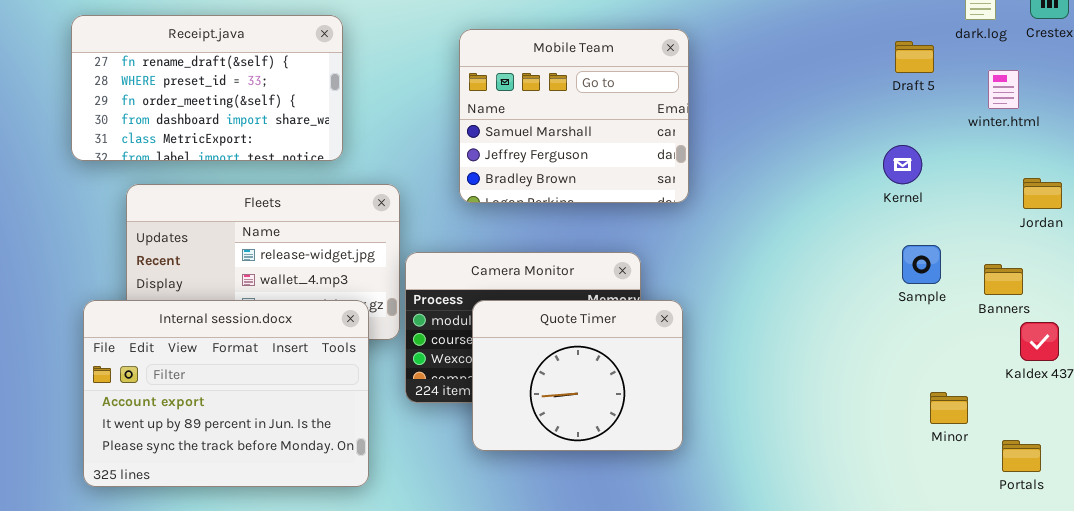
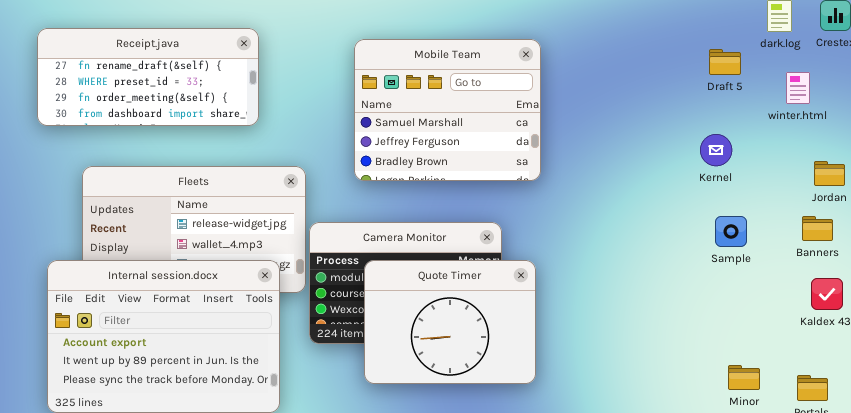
Receipt.java: [71,15,343,161] -> [37,28,259,126], resized
Banners: [984,264,1023,295] -> [802,216,833,241], moved
Minor: [930,392,968,424] -> [728,365,760,390], moved

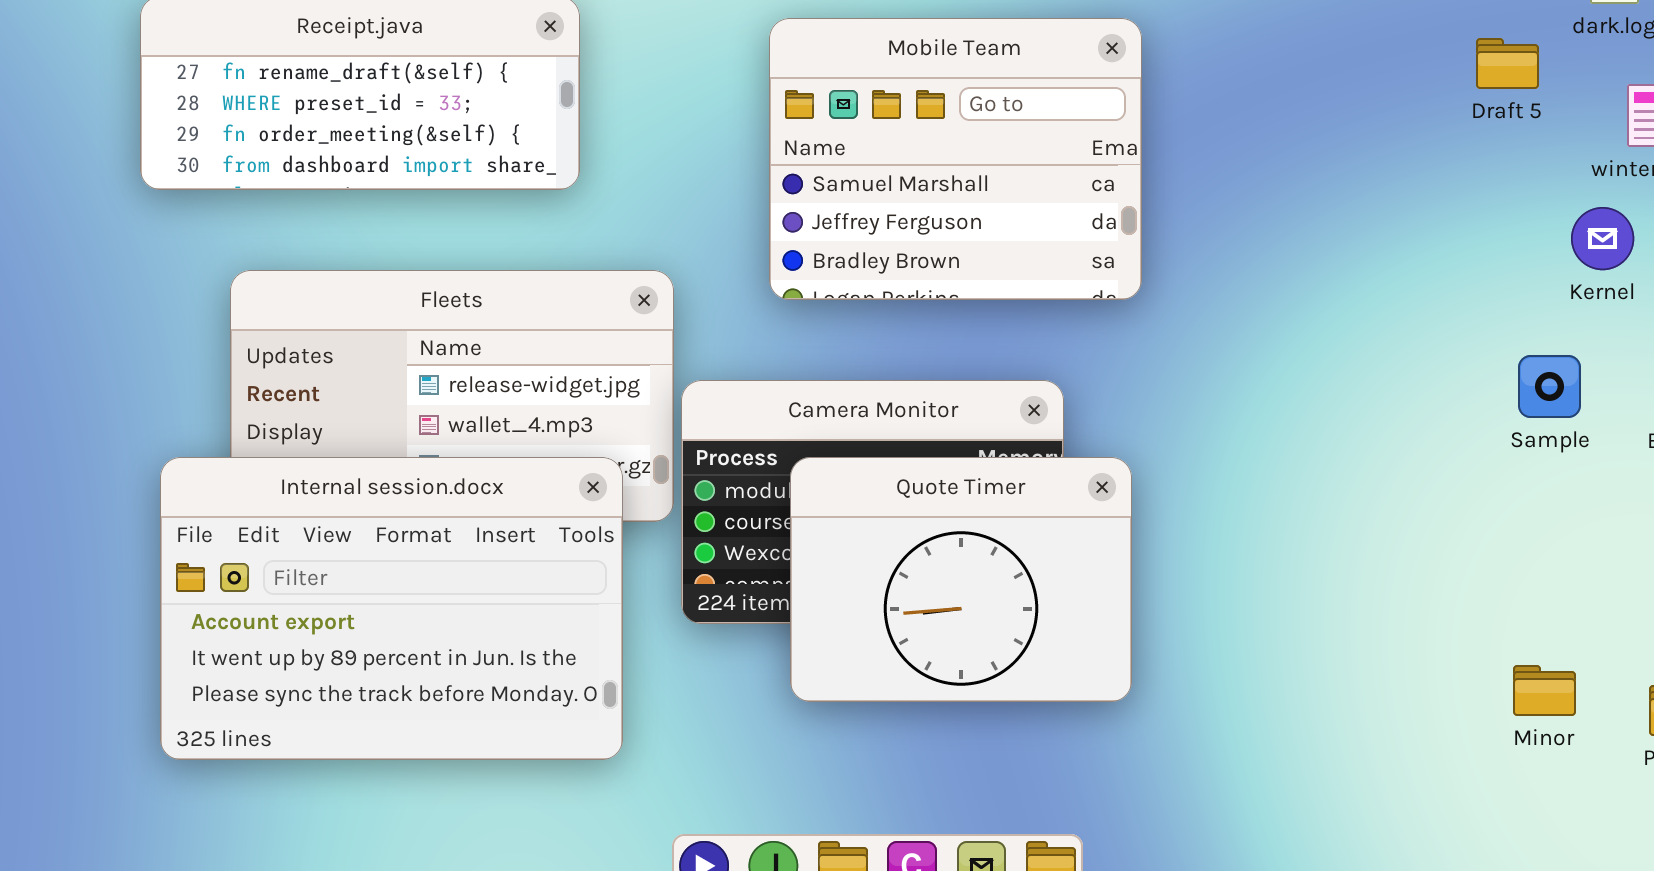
Kernel: [700,134,732,166] -> [1571,207,1634,270], moved
Sample: [715,216,747,247] -> [1518,355,1581,418], moved

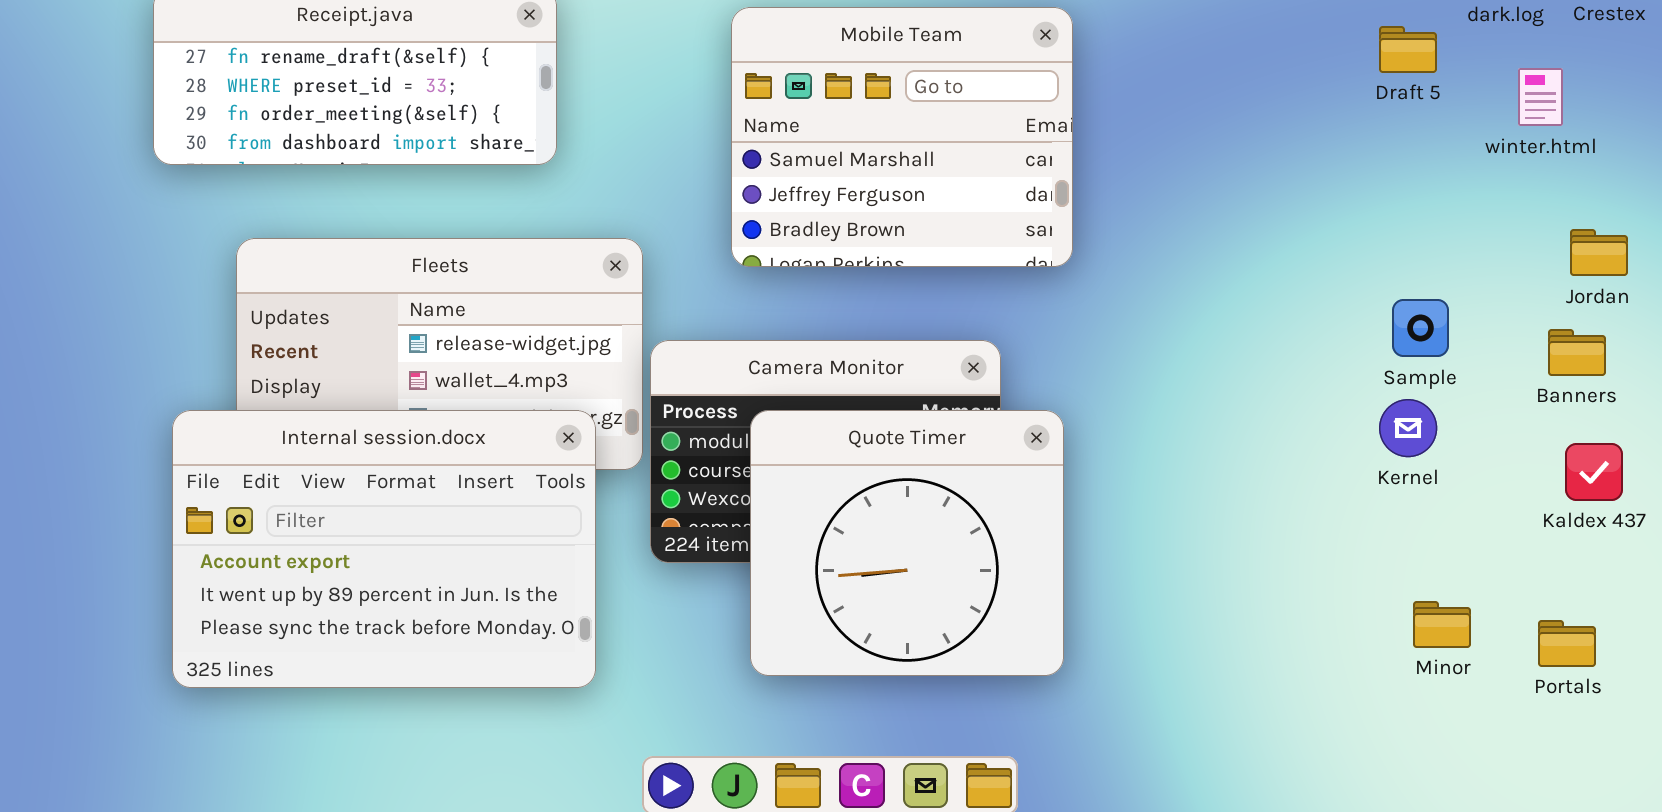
Kernel: [1571,207,1634,270] -> [1379,399,1437,457], moved
Sample: [1518,355,1581,418] -> [1392,299,1449,357], moved
Quote Timer: [790,457,1132,702] -> [750,410,1064,676], resized

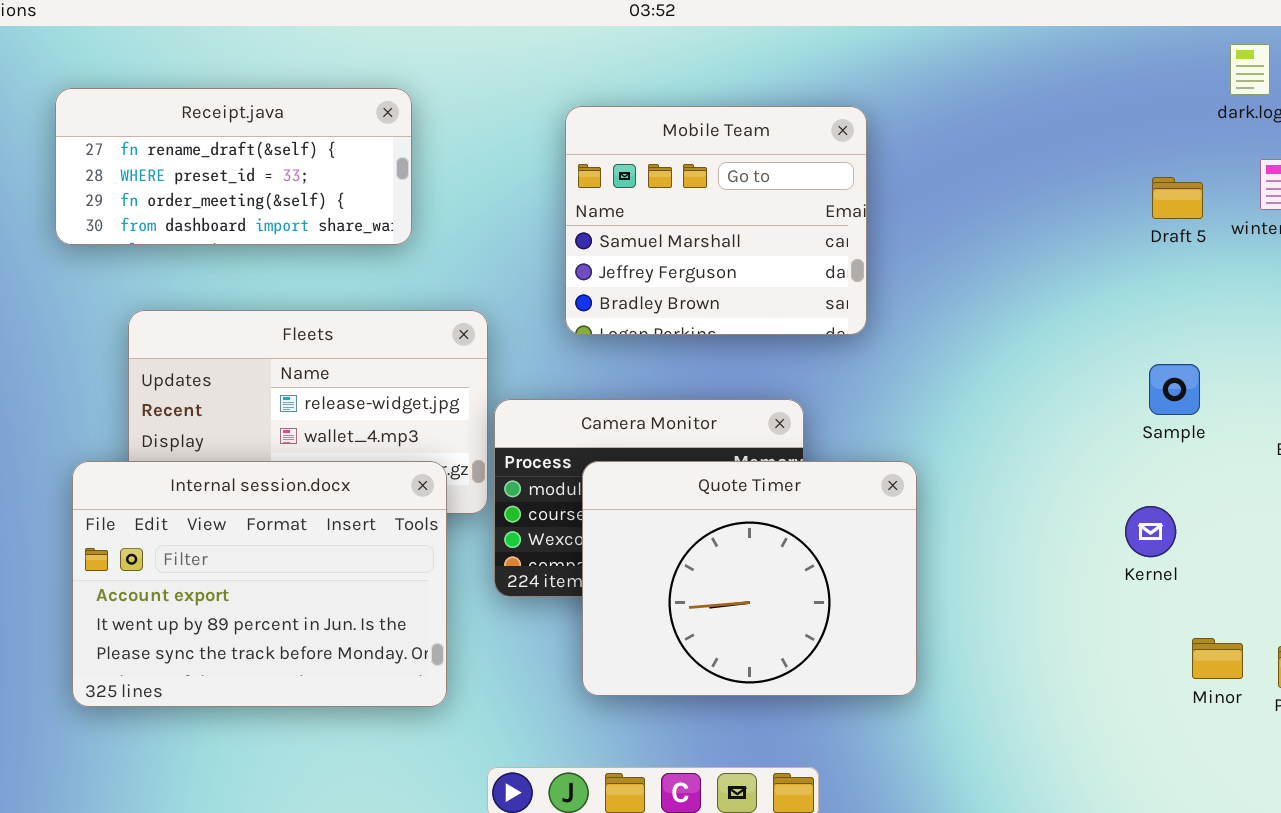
Draft 5: [1379,26,1437,73] -> [1152,177,1203,219], moved
Kernel: [1379,399,1437,457] -> [1125,506,1176,557], moved
Quote Timer: [750,410,1064,676] -> [582,461,917,696], resized
Minor: [1413,601,1471,648] -> [1192,638,1243,679], moved

